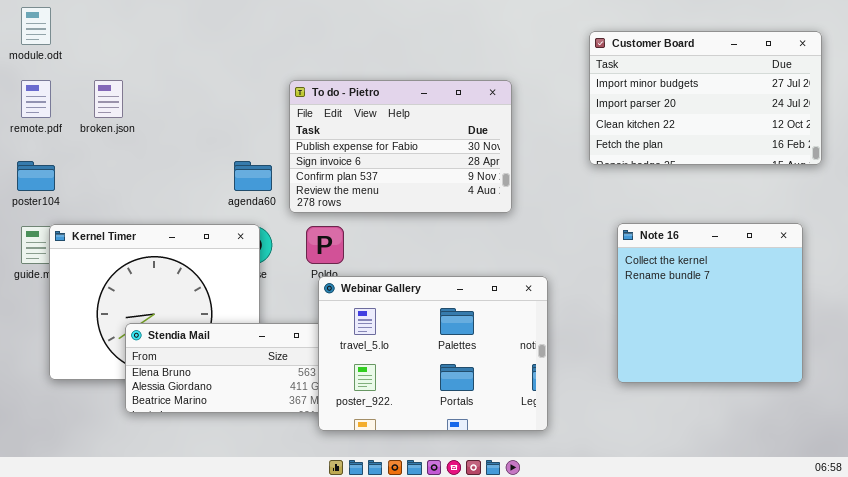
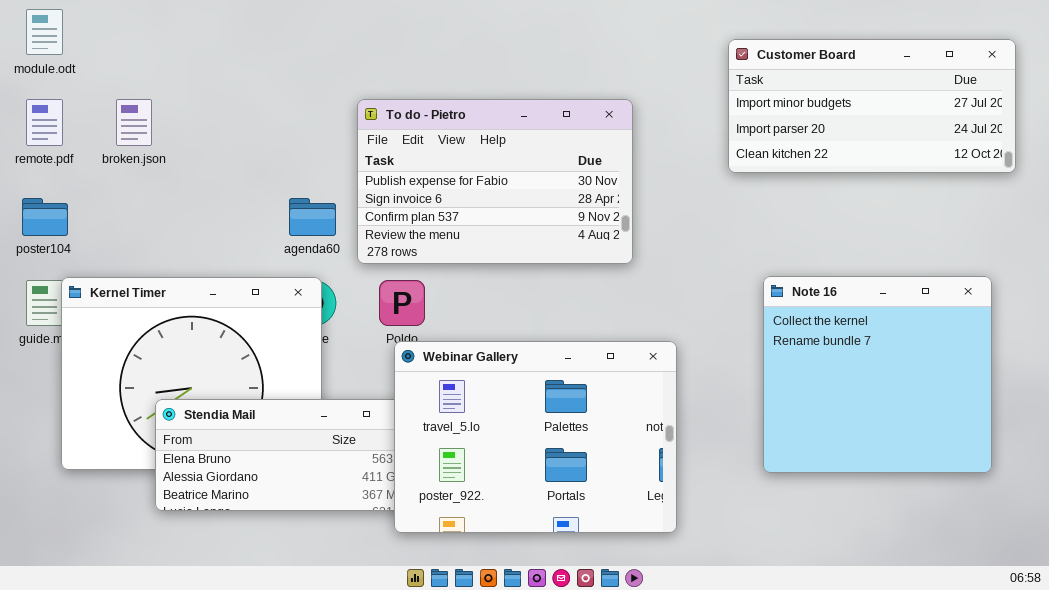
Customer Board: [589,31,822,165] -> [728,39,1016,173], resized

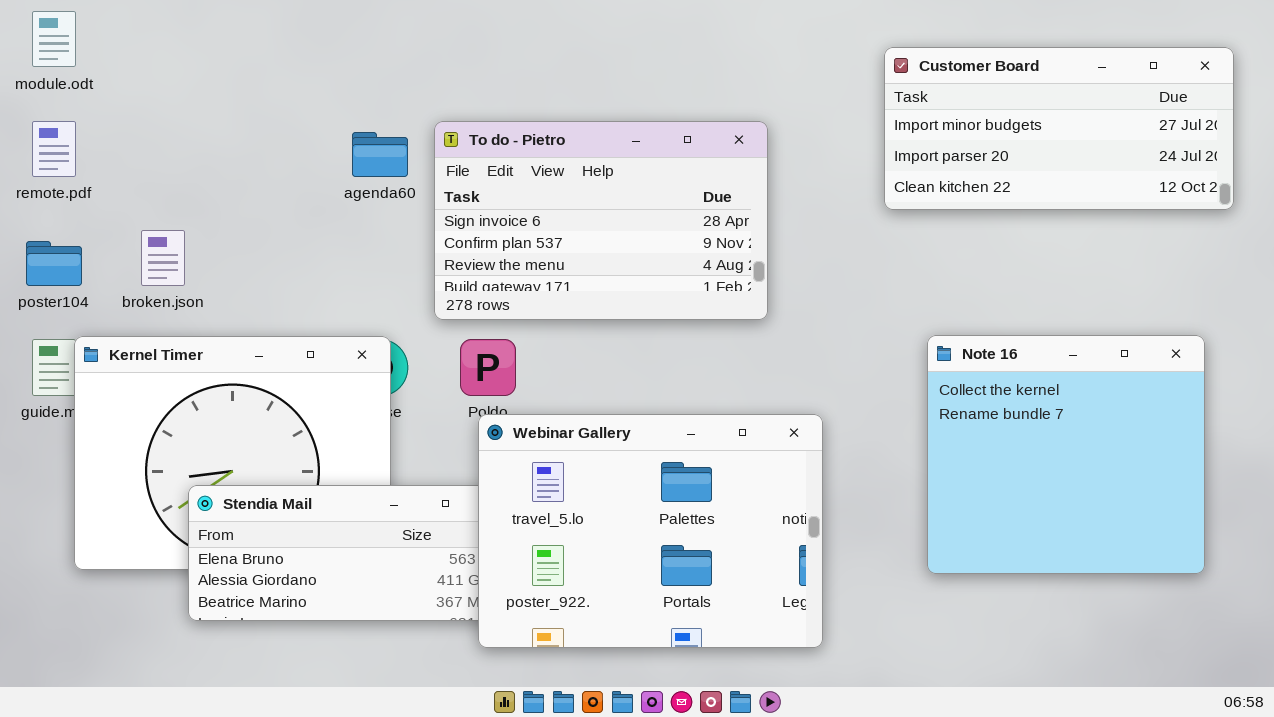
broken.json: [116,99,152,146] -> [141,230,185,286], moved
To do - Pietro: [357,99,633,264] -> [434,121,768,320], scrolled down 1 row
agenda60: [289,198,336,236] -> [352,132,408,177], moved

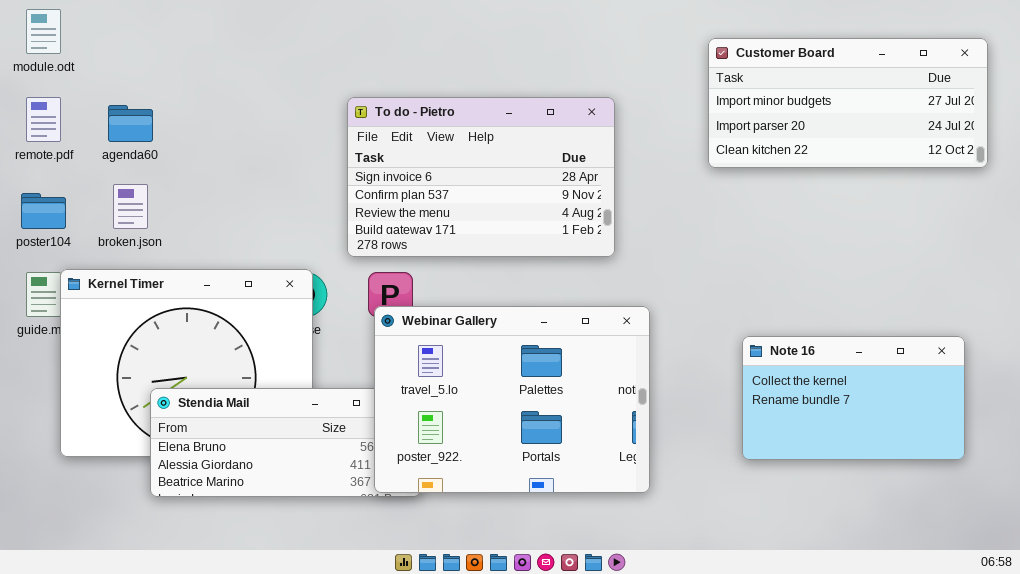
agenda60: [352,132,408,177] -> [108,105,153,142], moved
Note 16: [927,335,1205,574] -> [742,336,965,460], resized
Webinar Gallery: [478,414,823,648] -> [374,306,650,493], moved

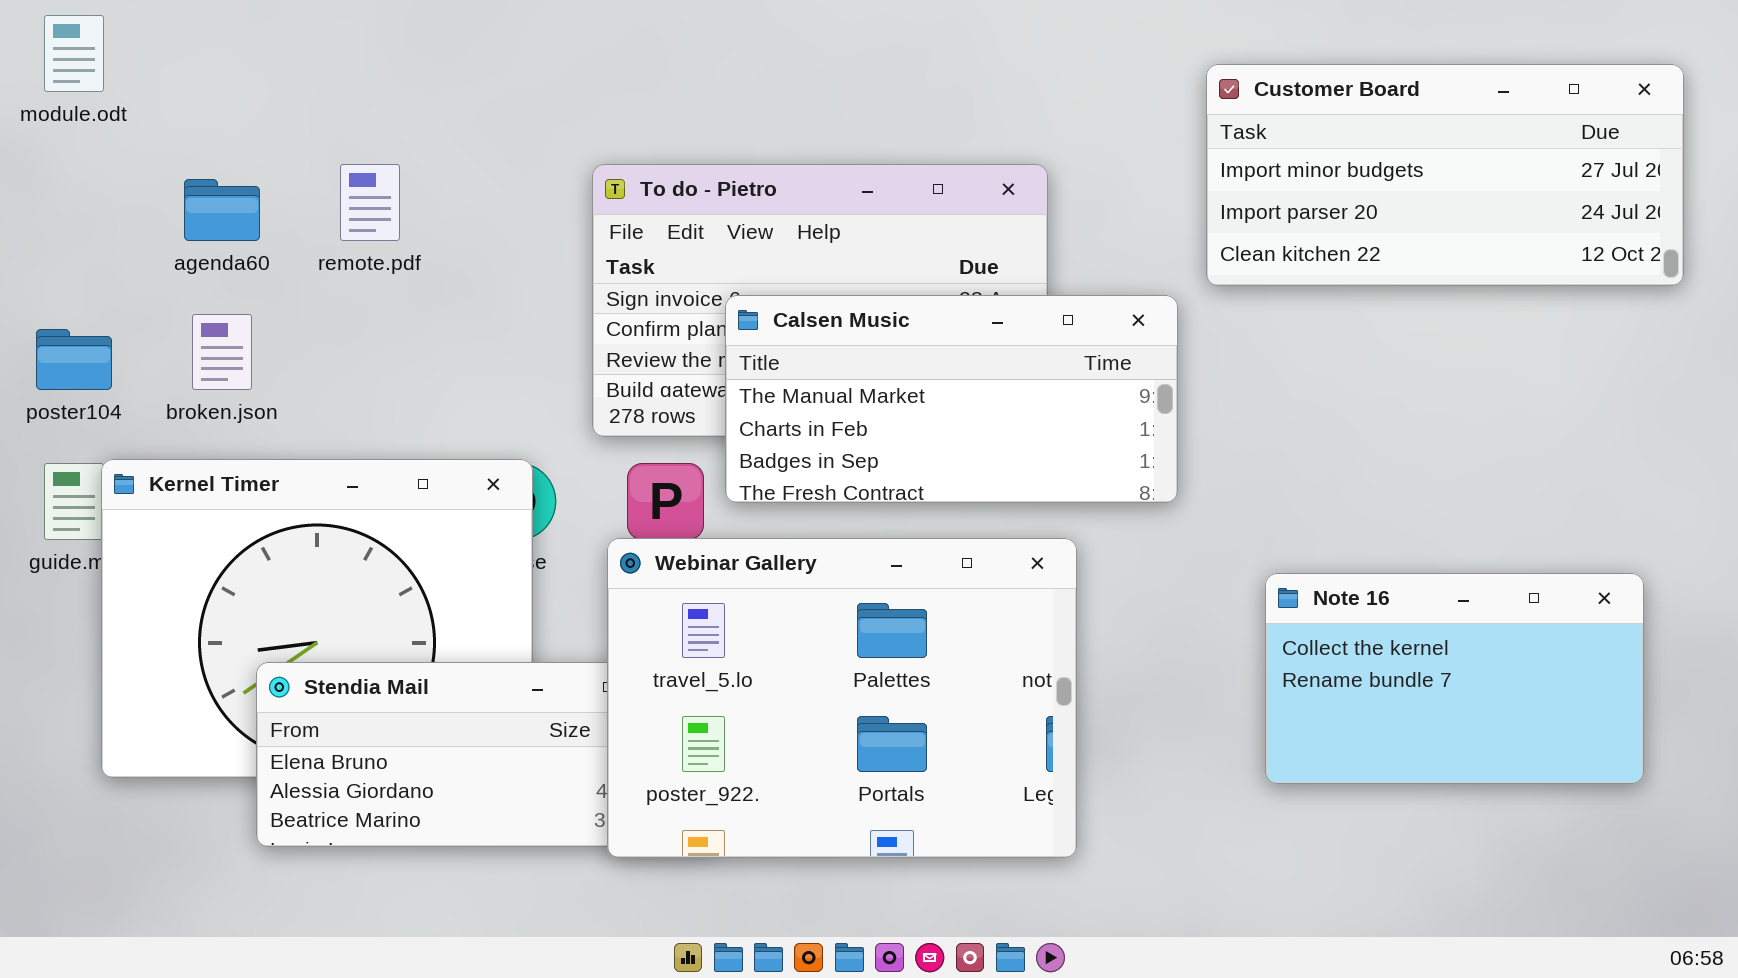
remote.pdf: [26,97,61,142] -> [340,164,400,241], moved
Calsen Music: none -> [725,295,1178,503], opened
Webinar Gallery: [374,306,650,493] -> [607,538,1077,858], moved

